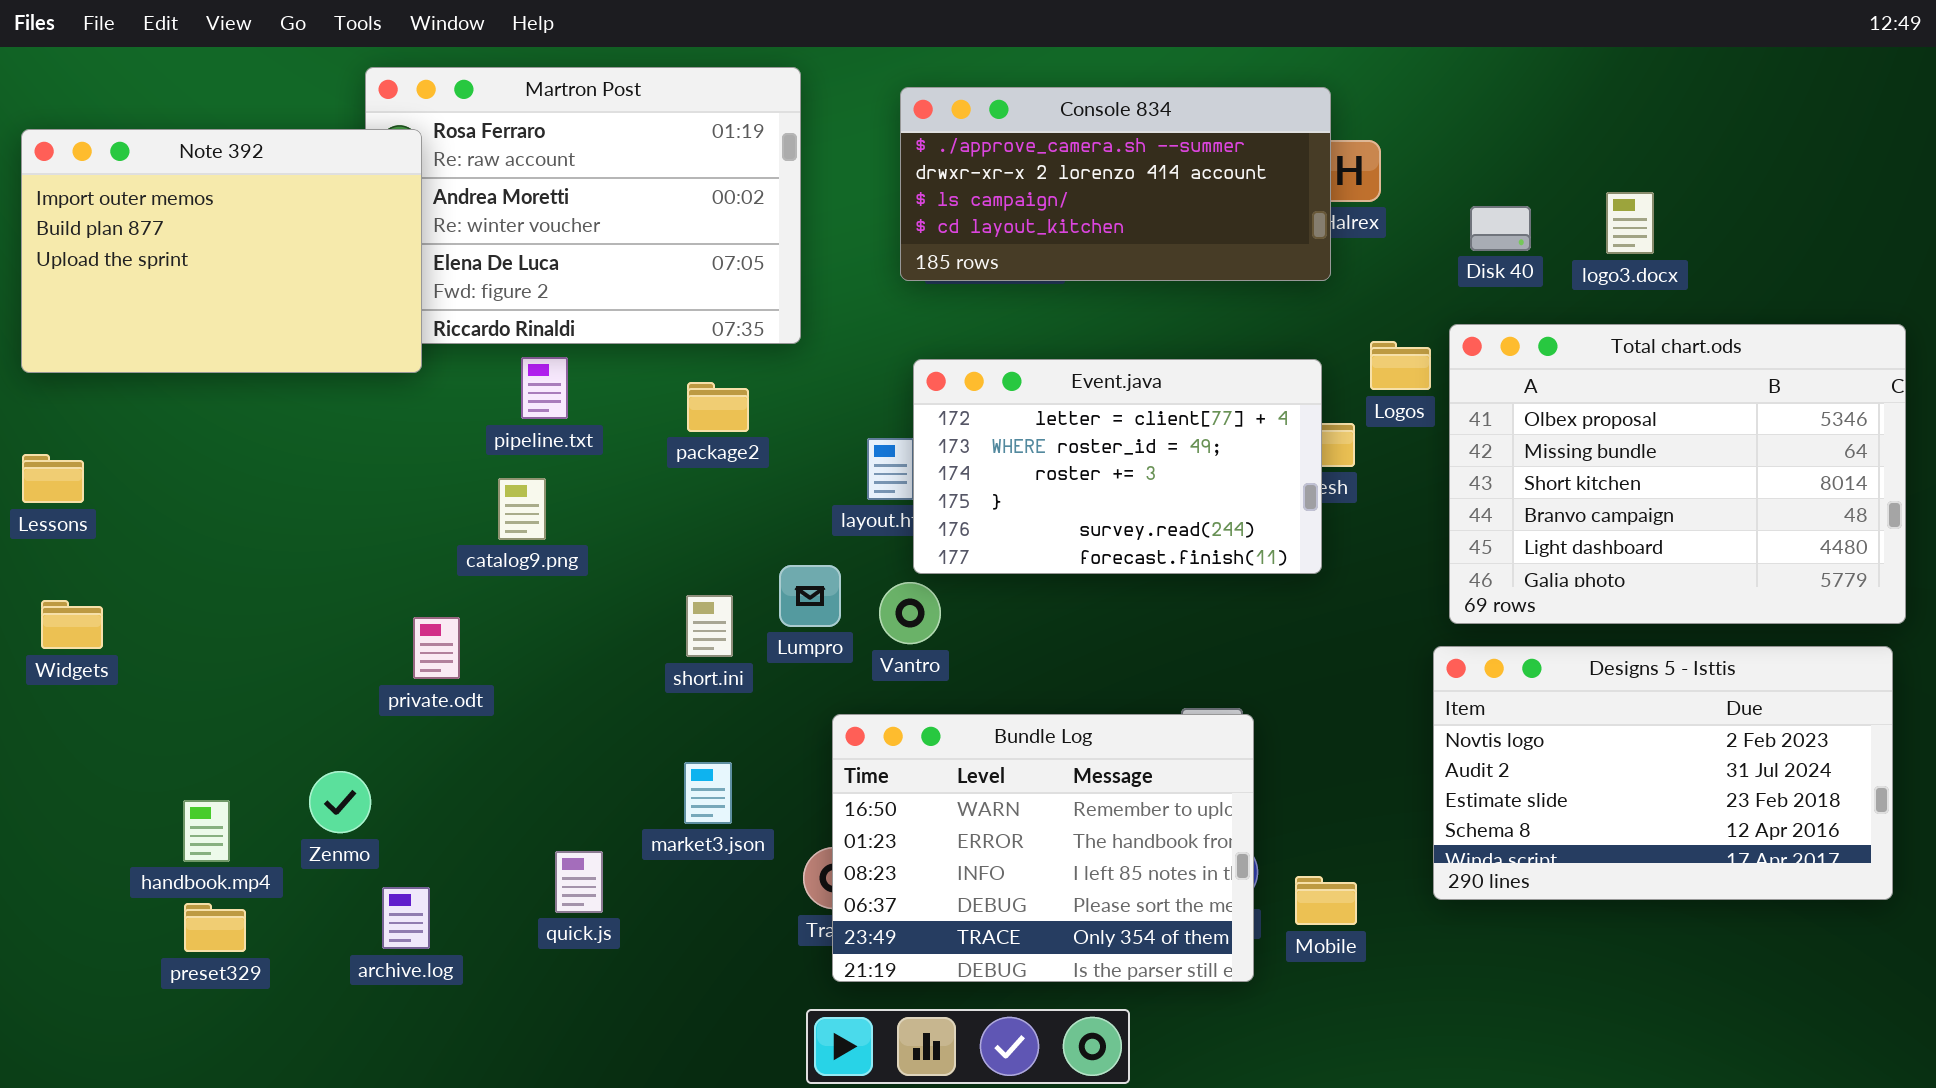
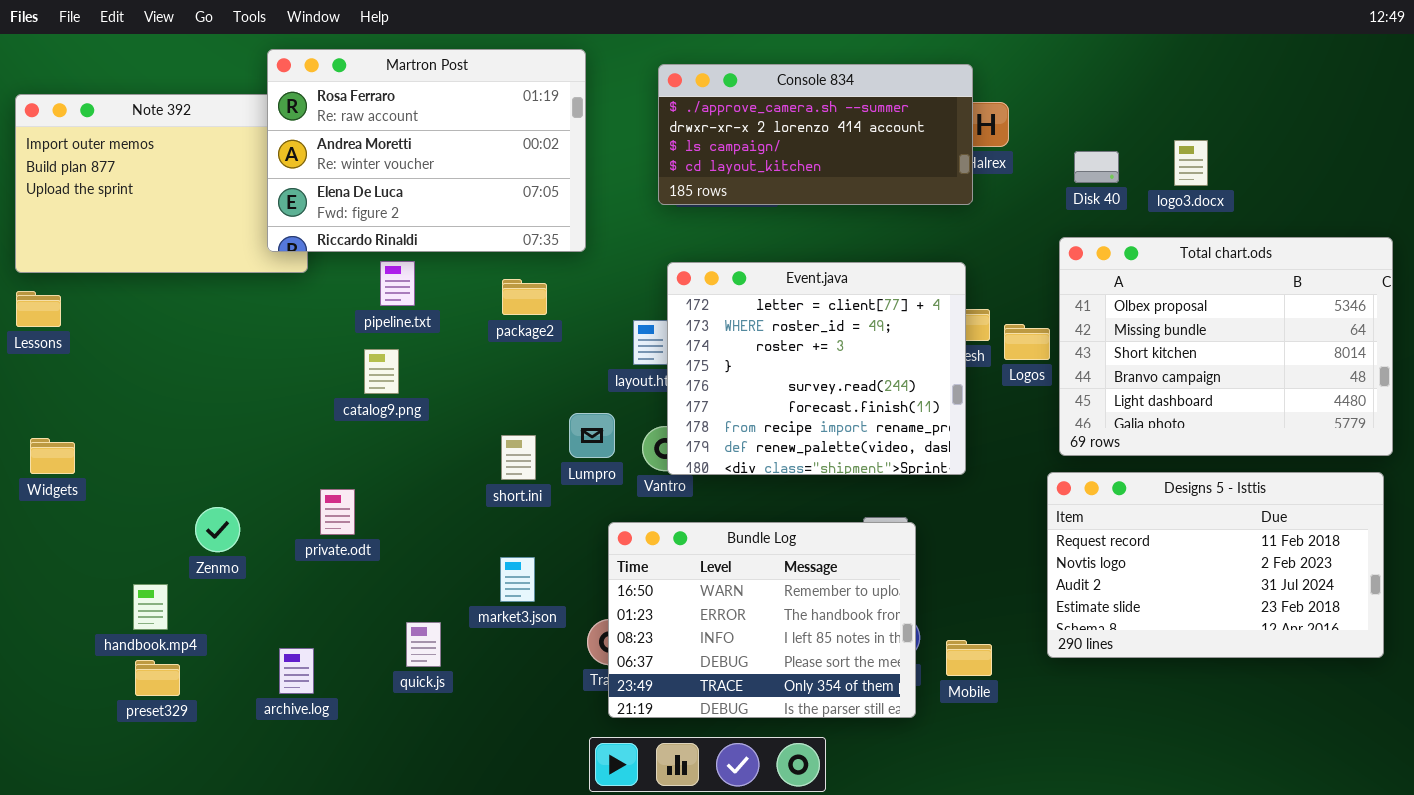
Martron Post: [365,67,801,344] -> [267,49,586,252], raised
Logos: [1370,341,1431,390] -> [1004,324,1050,360], moved
Event.java: [913,359,1322,574] -> [667,262,966,475], resized
Lessons: [22,454,84,503] -> [16,291,61,327], moved
private.odt: [413,617,460,679] -> [320,489,355,535], moved
Designs 5 - Isttis: [1433,646,1893,900] -> [1047,472,1384,658], scrolled up 1 row
Zenmo: [309,771,371,833] -> [195,507,240,552], moved

